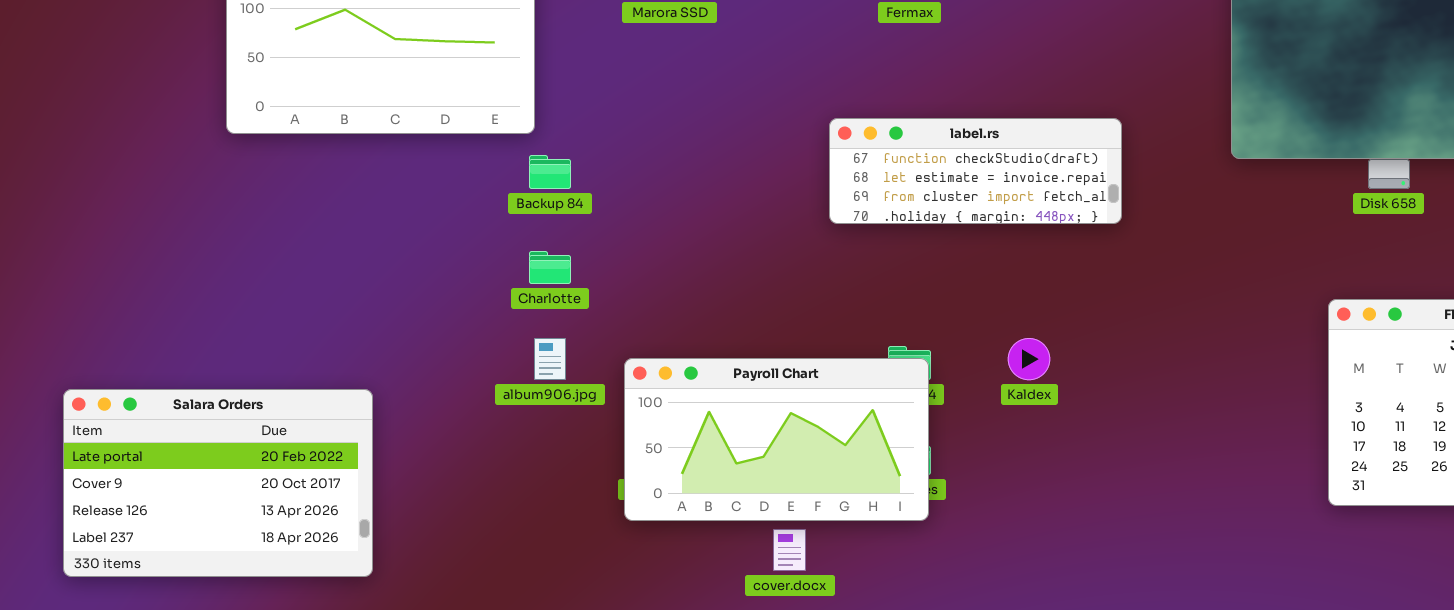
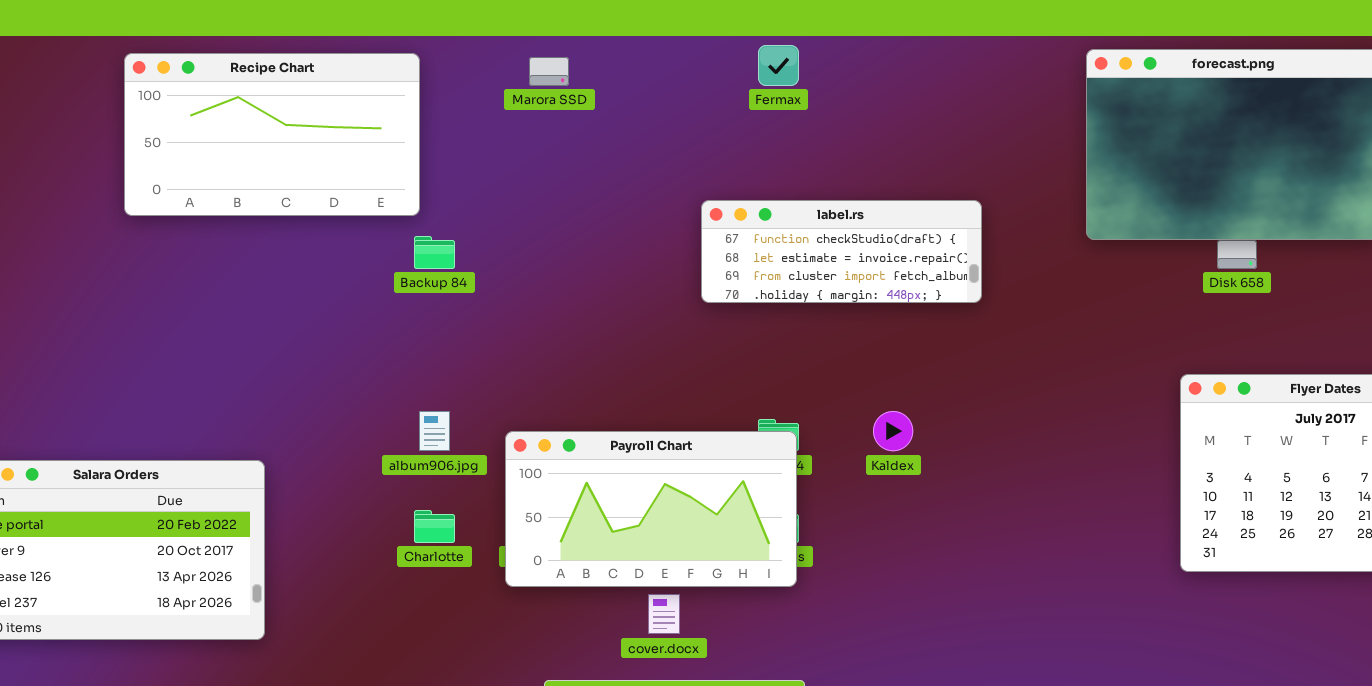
Charlotte: [529,251,571,284] -> [414,510,455,543], moved

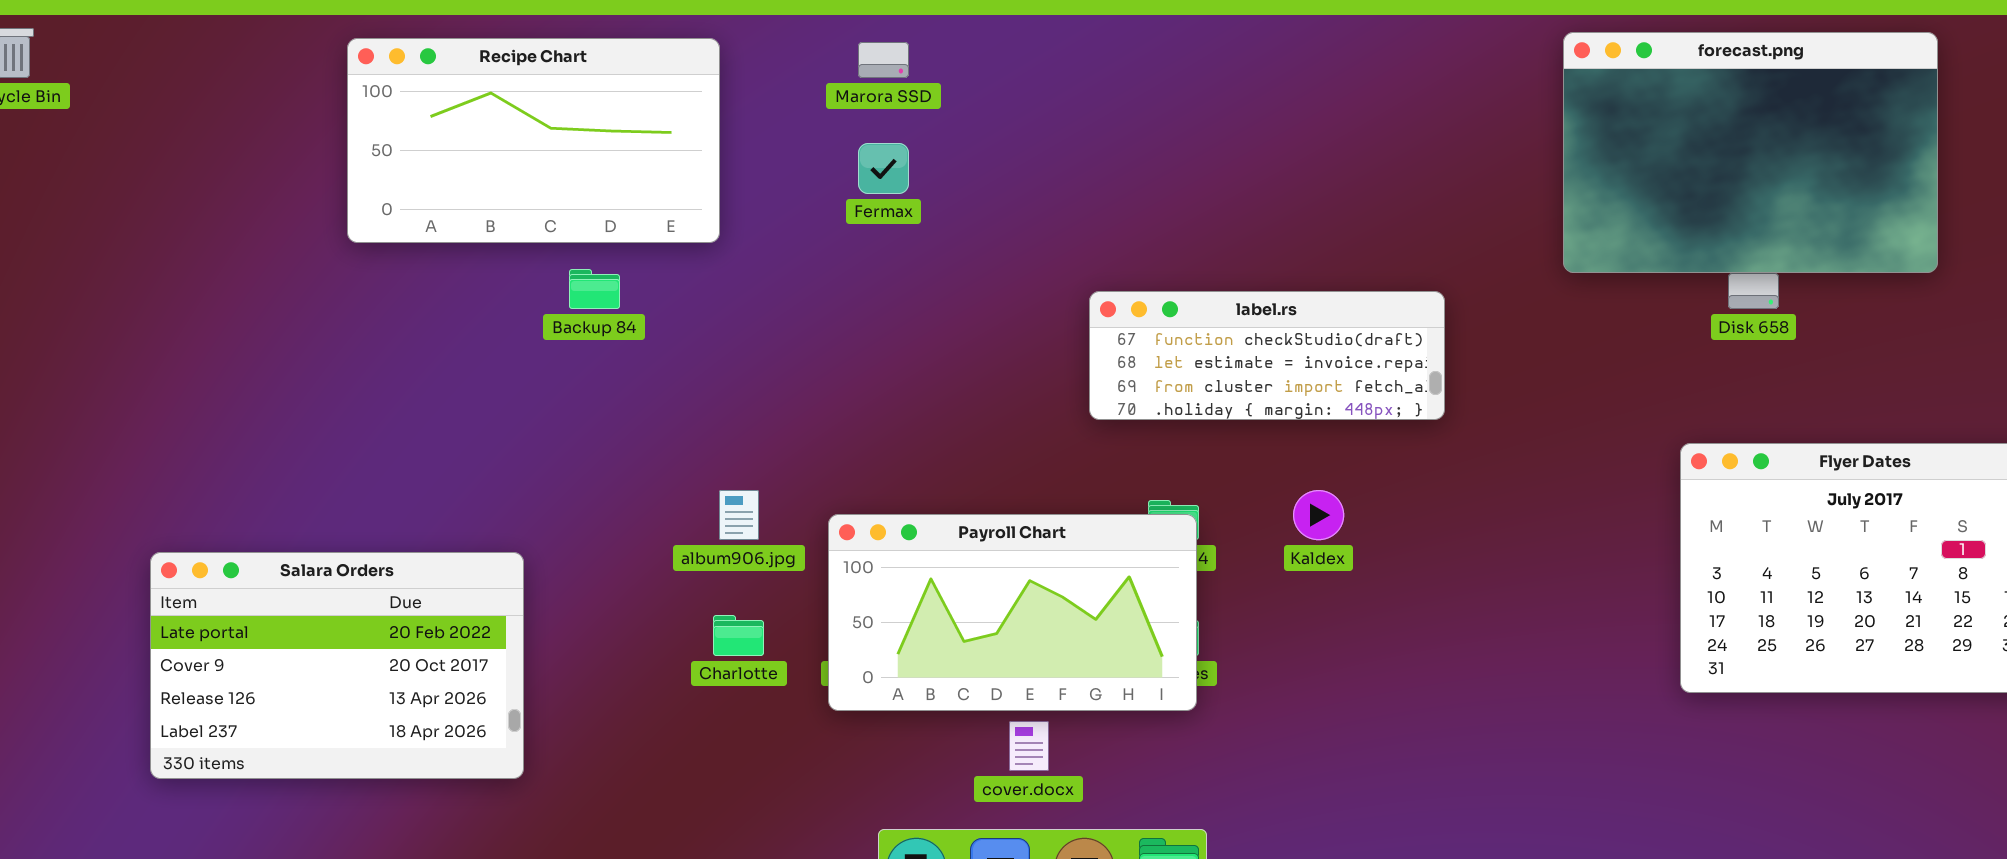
Fermax: [758,45,799,86] -> [858,143,909,194], moved
label.rs: [701,200,982,303] -> [1089,291,1445,420], moved
Backup 84: [414,236,455,269] -> [569,269,620,309], moved

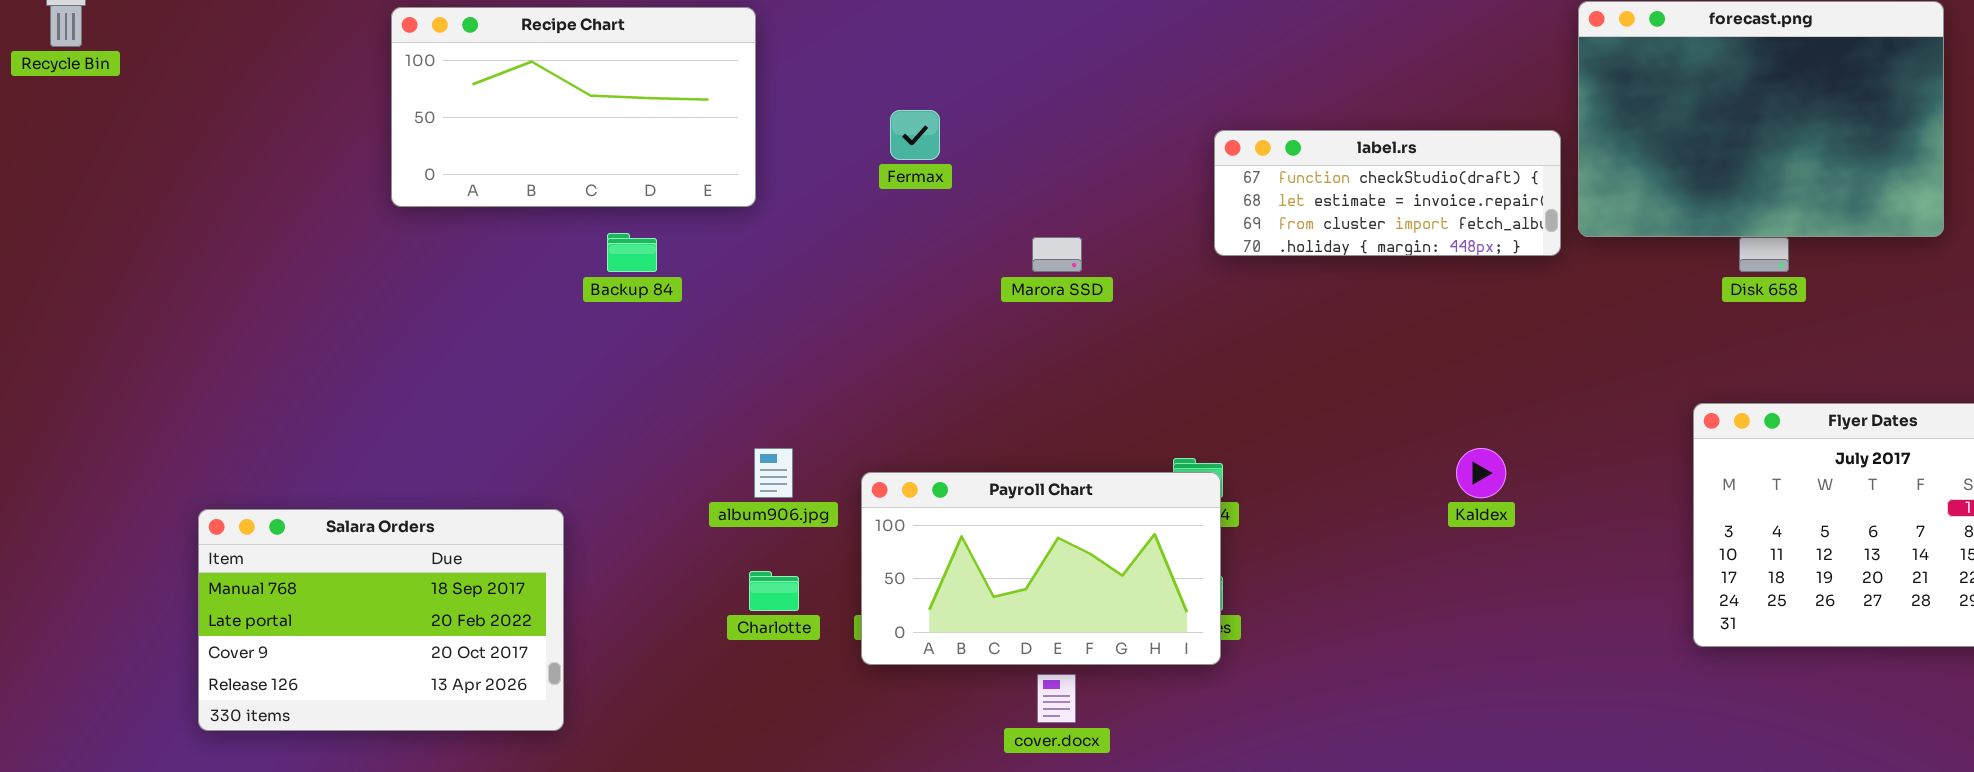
Marora SSD: [858,42,909,78] -> [1032,237,1082,272], moved
label.rs: [1089,291,1445,420] -> [1214,130,1561,256], moved
Kaldex: [1293,490,1344,540] -> [1456,448,1506,498], moved
Salara Orders: [150,552,524,779] -> [198,509,564,731], scrolled up 1 row

